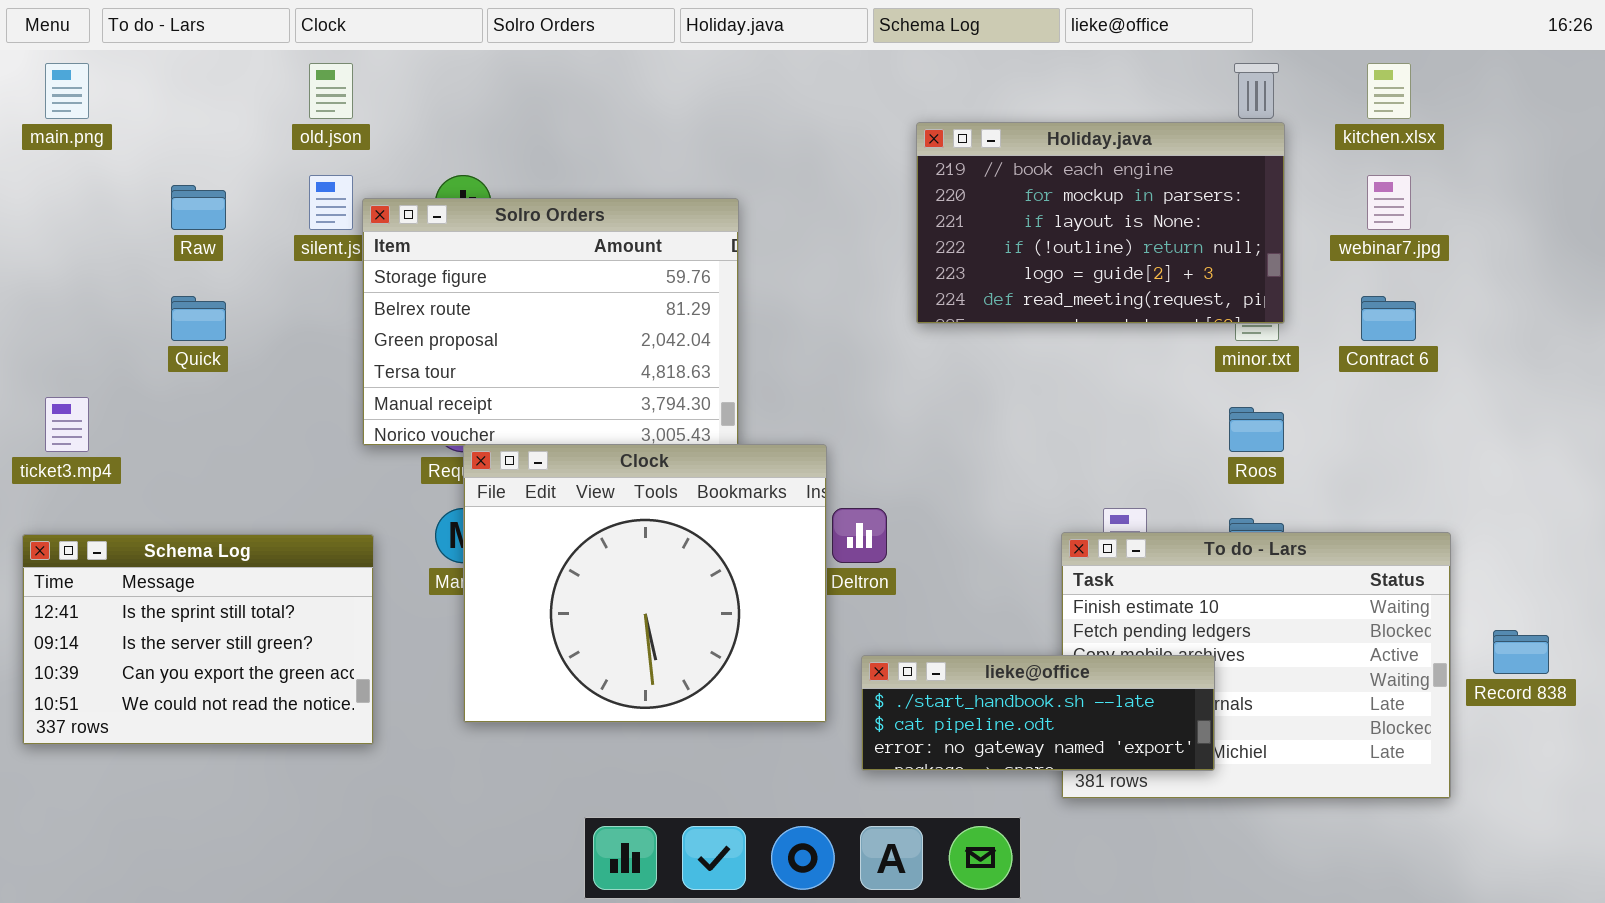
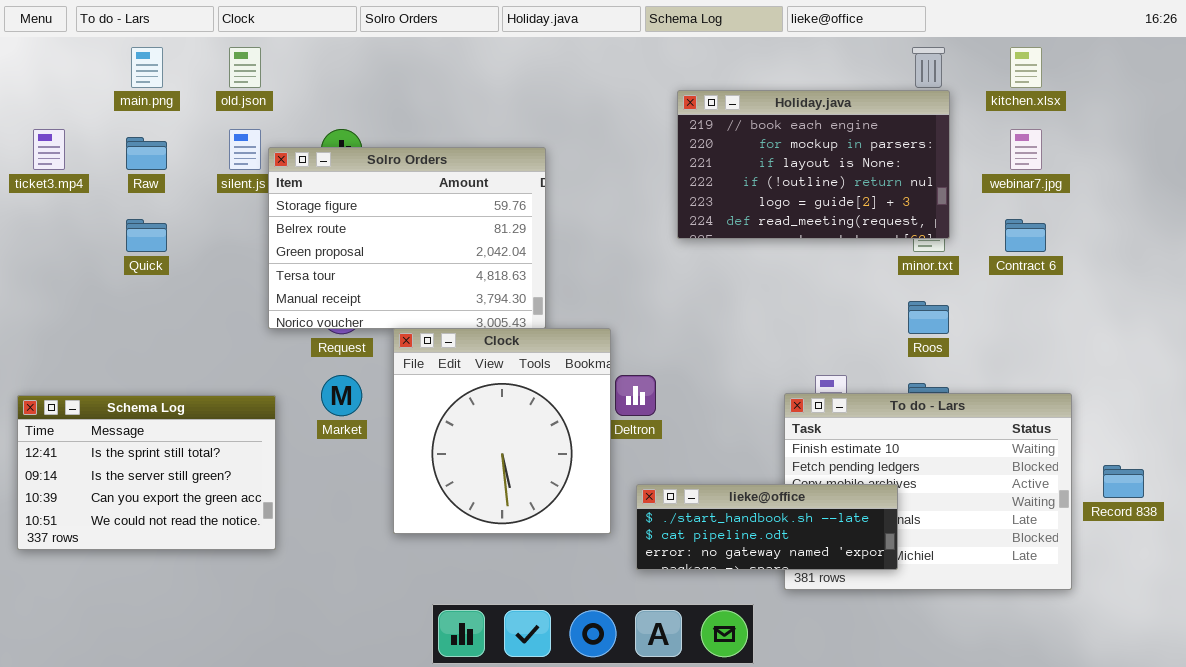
main.png: [45,63,89,119] -> [131,47,163,88], moved
ticket3.mp4: [45,397,89,452] -> [33,129,65,170], moved
Clock: [463,444,827,723] -> [393,328,611,534], resized

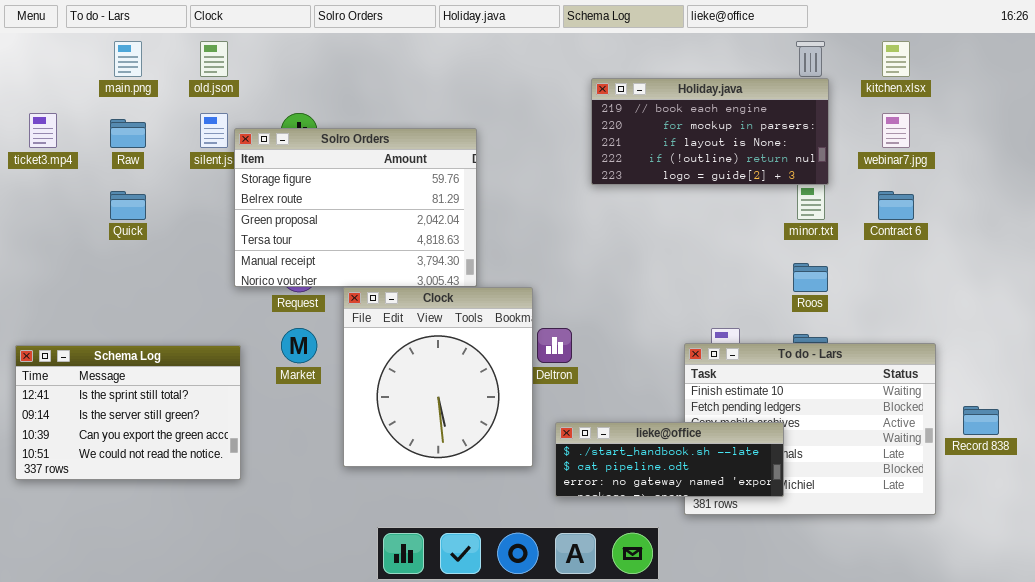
Holiday.java: [677,90,950,239] -> [591,78,829,185], resized

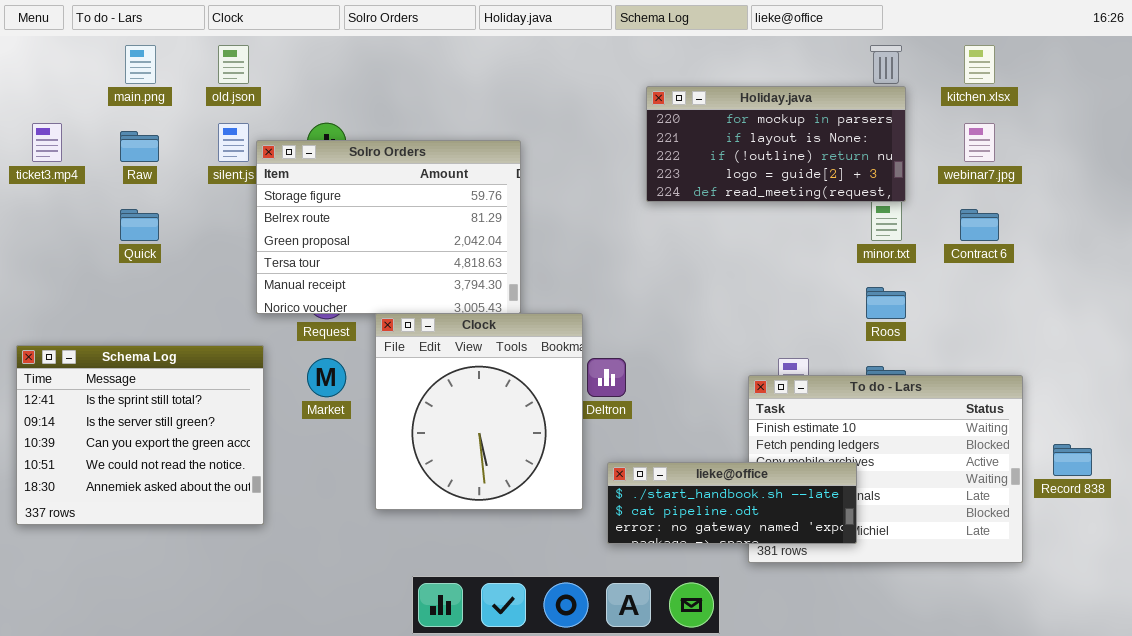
Holiday.java: [591,78,829,185] -> [646,86,906,202], scrolled down 1 row
Schema Log: [15,345,241,480] -> [16,345,264,525], resized

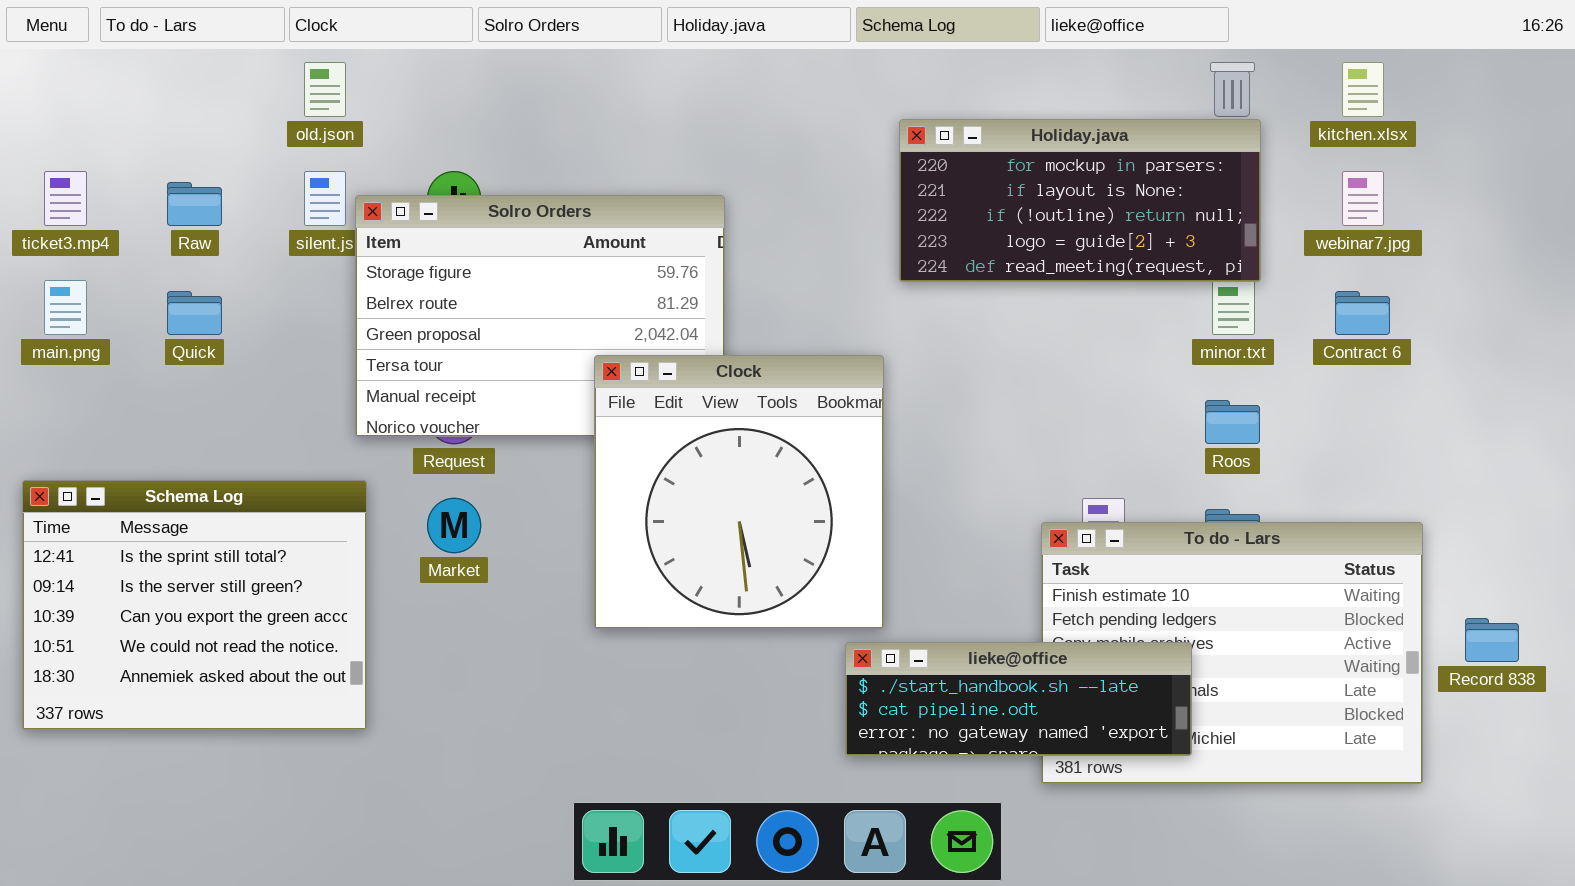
main.png: [125,45,156,84] -> [44,280,87,335], moved
Clock: [375,313,583,510] -> [594,355,884,629], moved

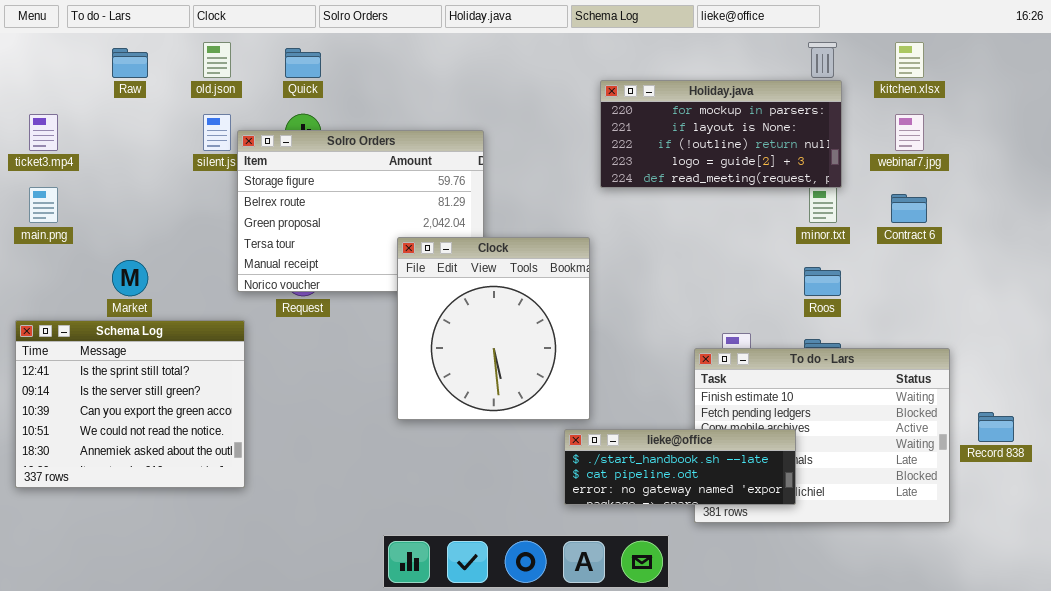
Raw: [167,182,222,226] -> [112,48,148,78], moved
Quick: [167,291,222,335] -> [285,48,321,78], moved
Market: [427,498,481,553] -> [112,260,148,296], moved

